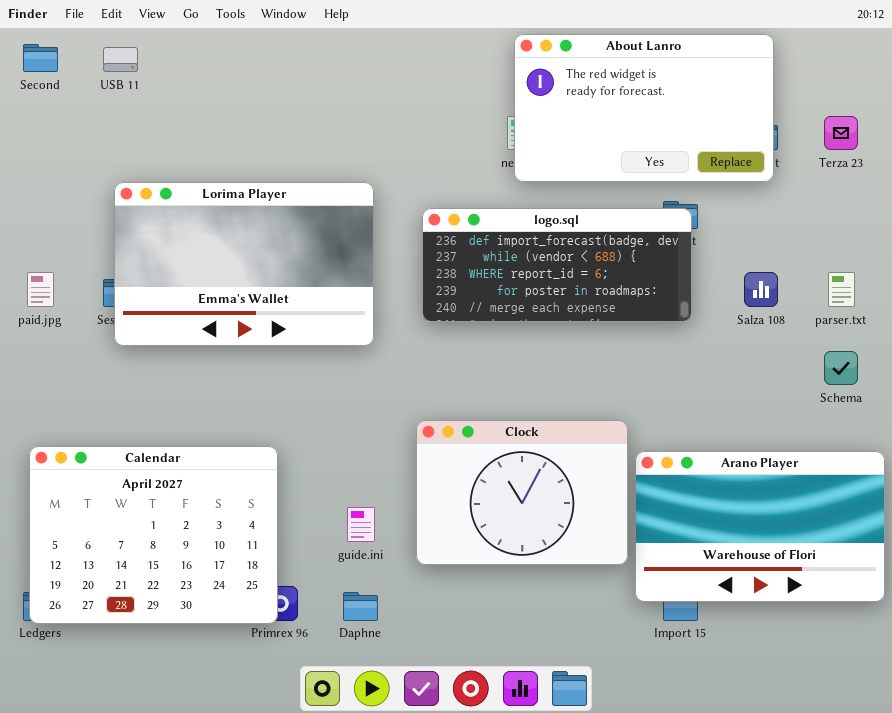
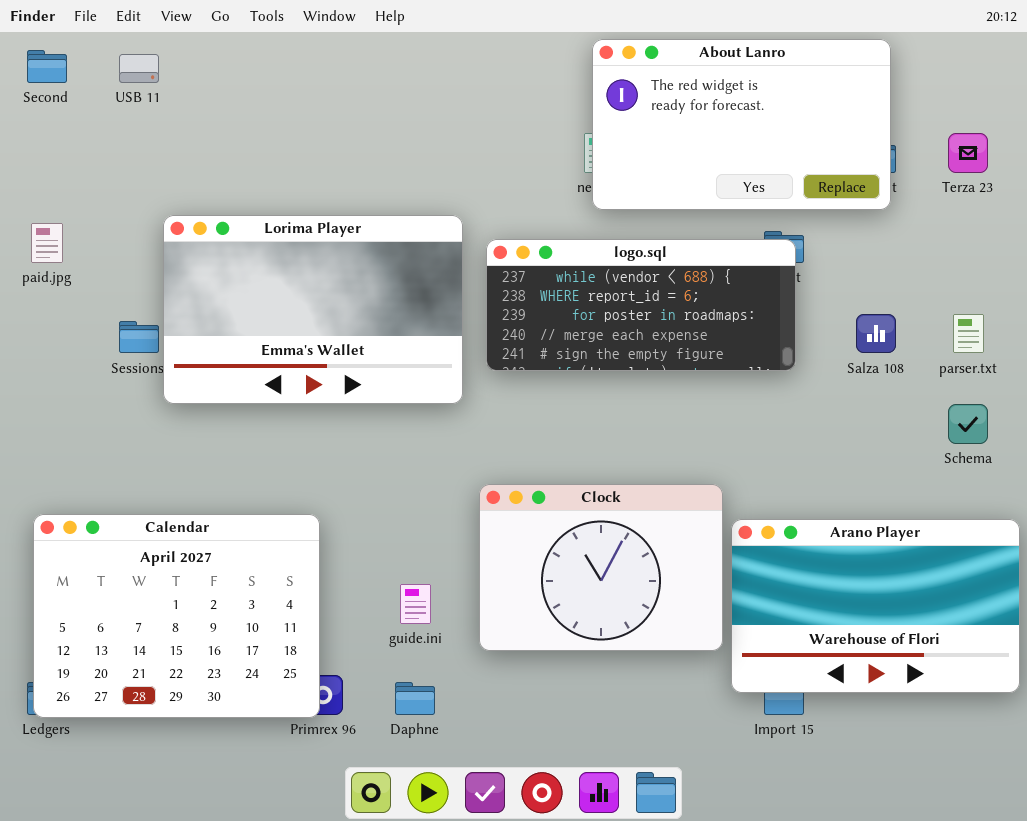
Lorima Player: [114,182,374,346] -> [163,215,463,404], moved
logo.sql: [422,208,692,322] -> [486,239,796,371], scrolled down 1 row
paid.jpg: [27,272,54,307] -> [31,223,63,263], moved

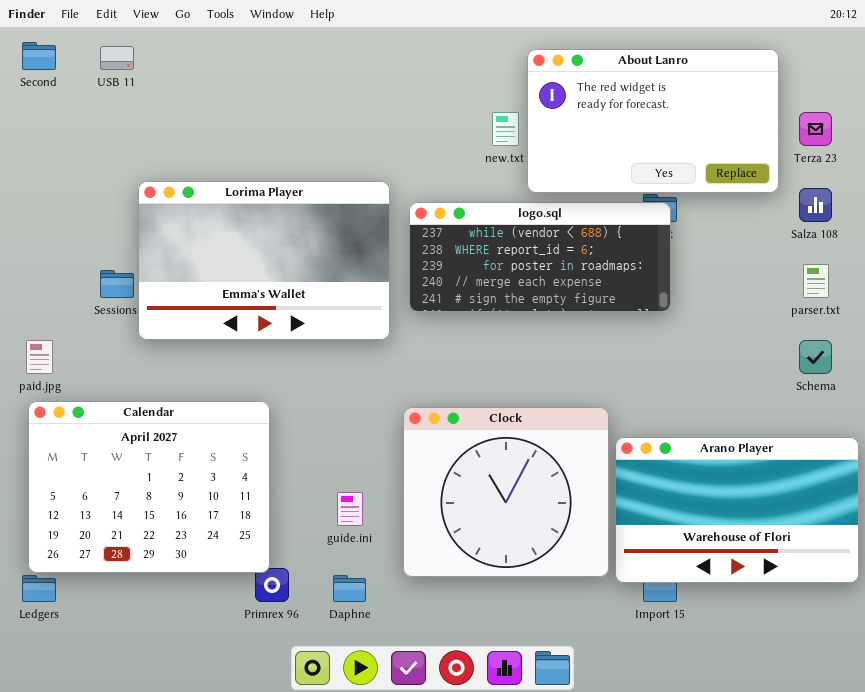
About Lanro: [592,39,891,210] -> [527,49,779,193], moved
paid.jpg: [31,223,63,263] -> [26,340,53,374], moved
Salza 108: [856,314,896,353] -> [799,188,832,222], moved
Clock: [479,484,723,651] -> [403,407,609,577], resized
Calendar: [33,514,320,718] -> [28,401,270,573], moved

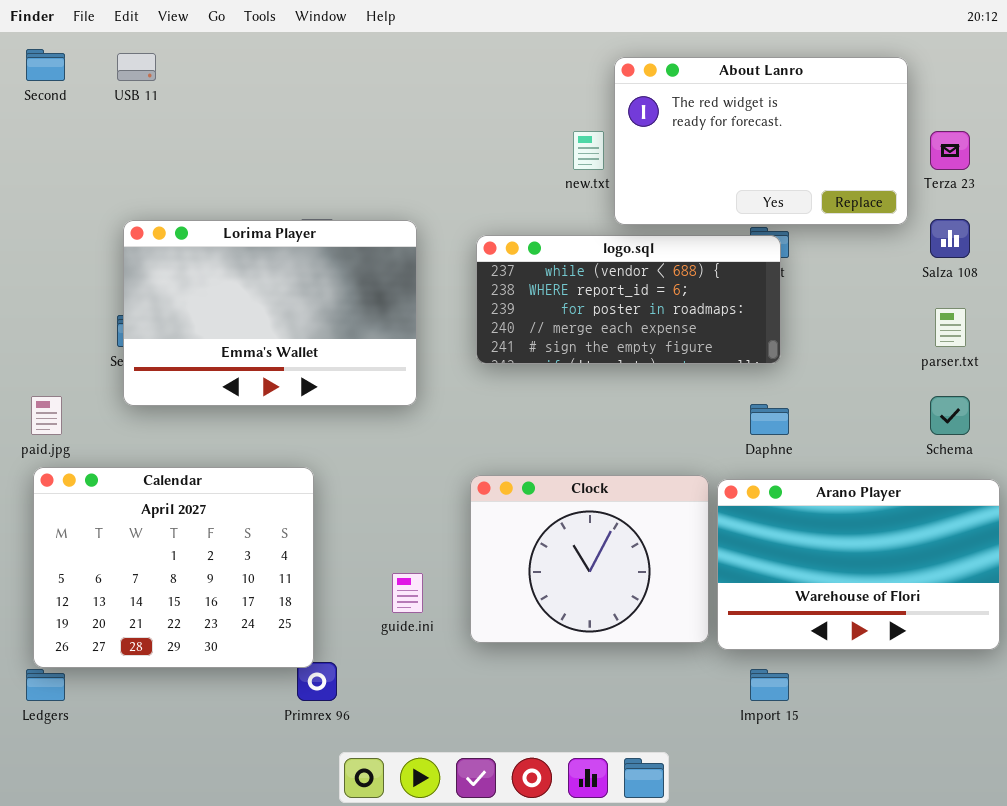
Lorima Player: [138,181,390,340] -> [123,220,417,406], moved
Clock: [403,407,609,577] -> [470,475,709,643], resized
Arano Player: [615,437,859,583] -> [717,479,1000,650], moved
Daphne: [333,575,366,602] -> [750,404,789,435], moved

